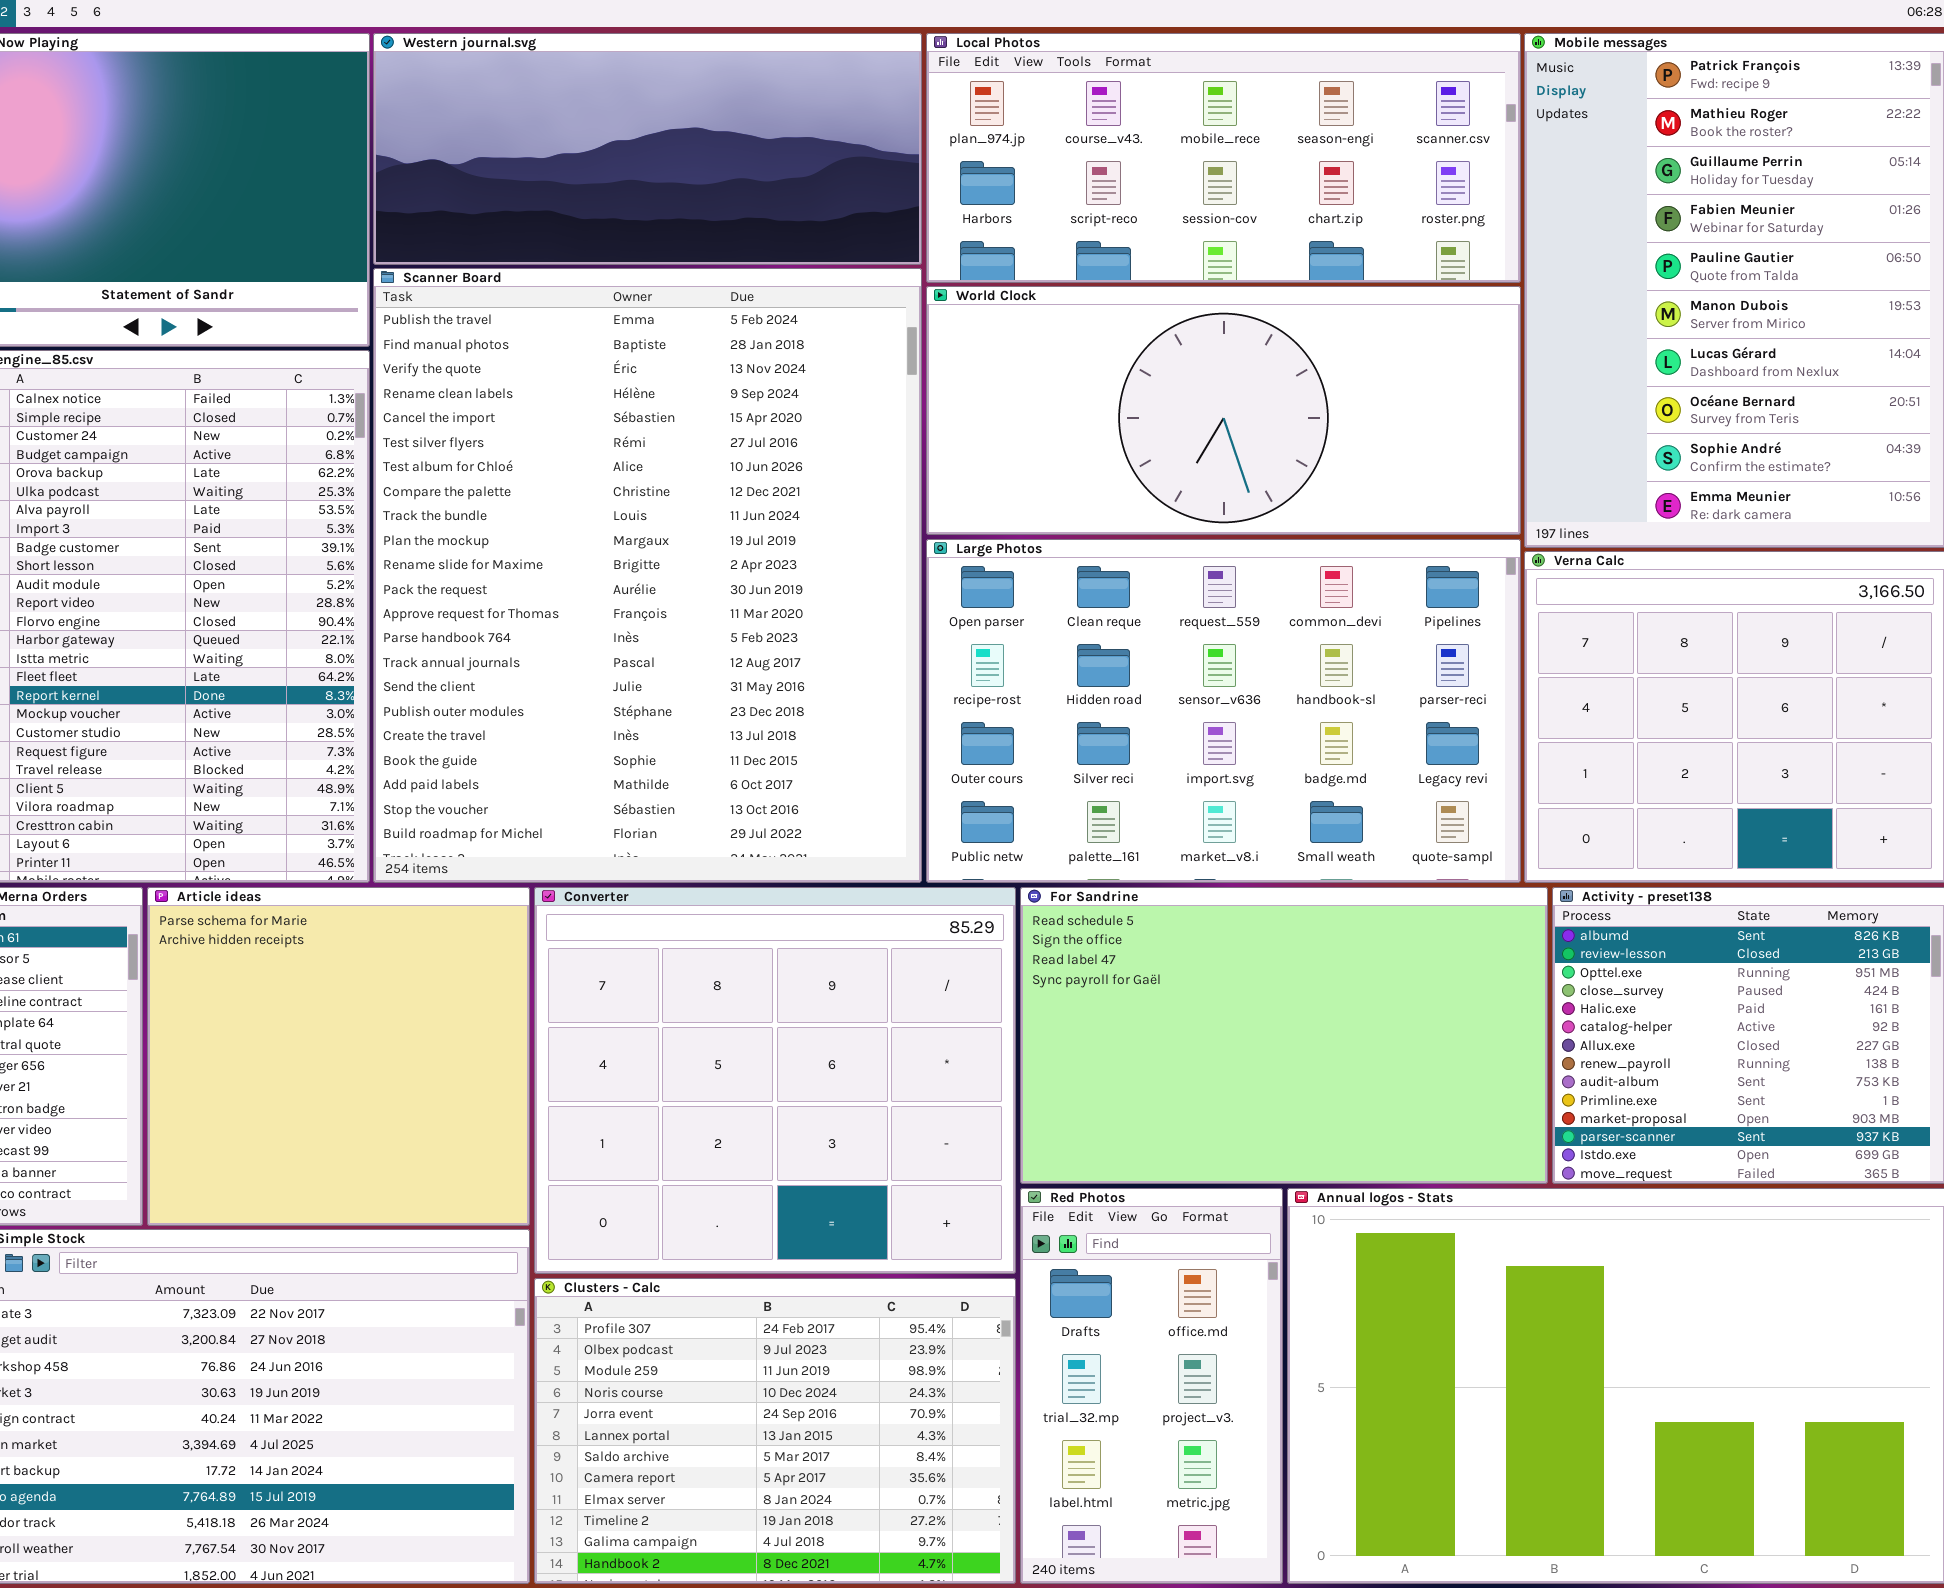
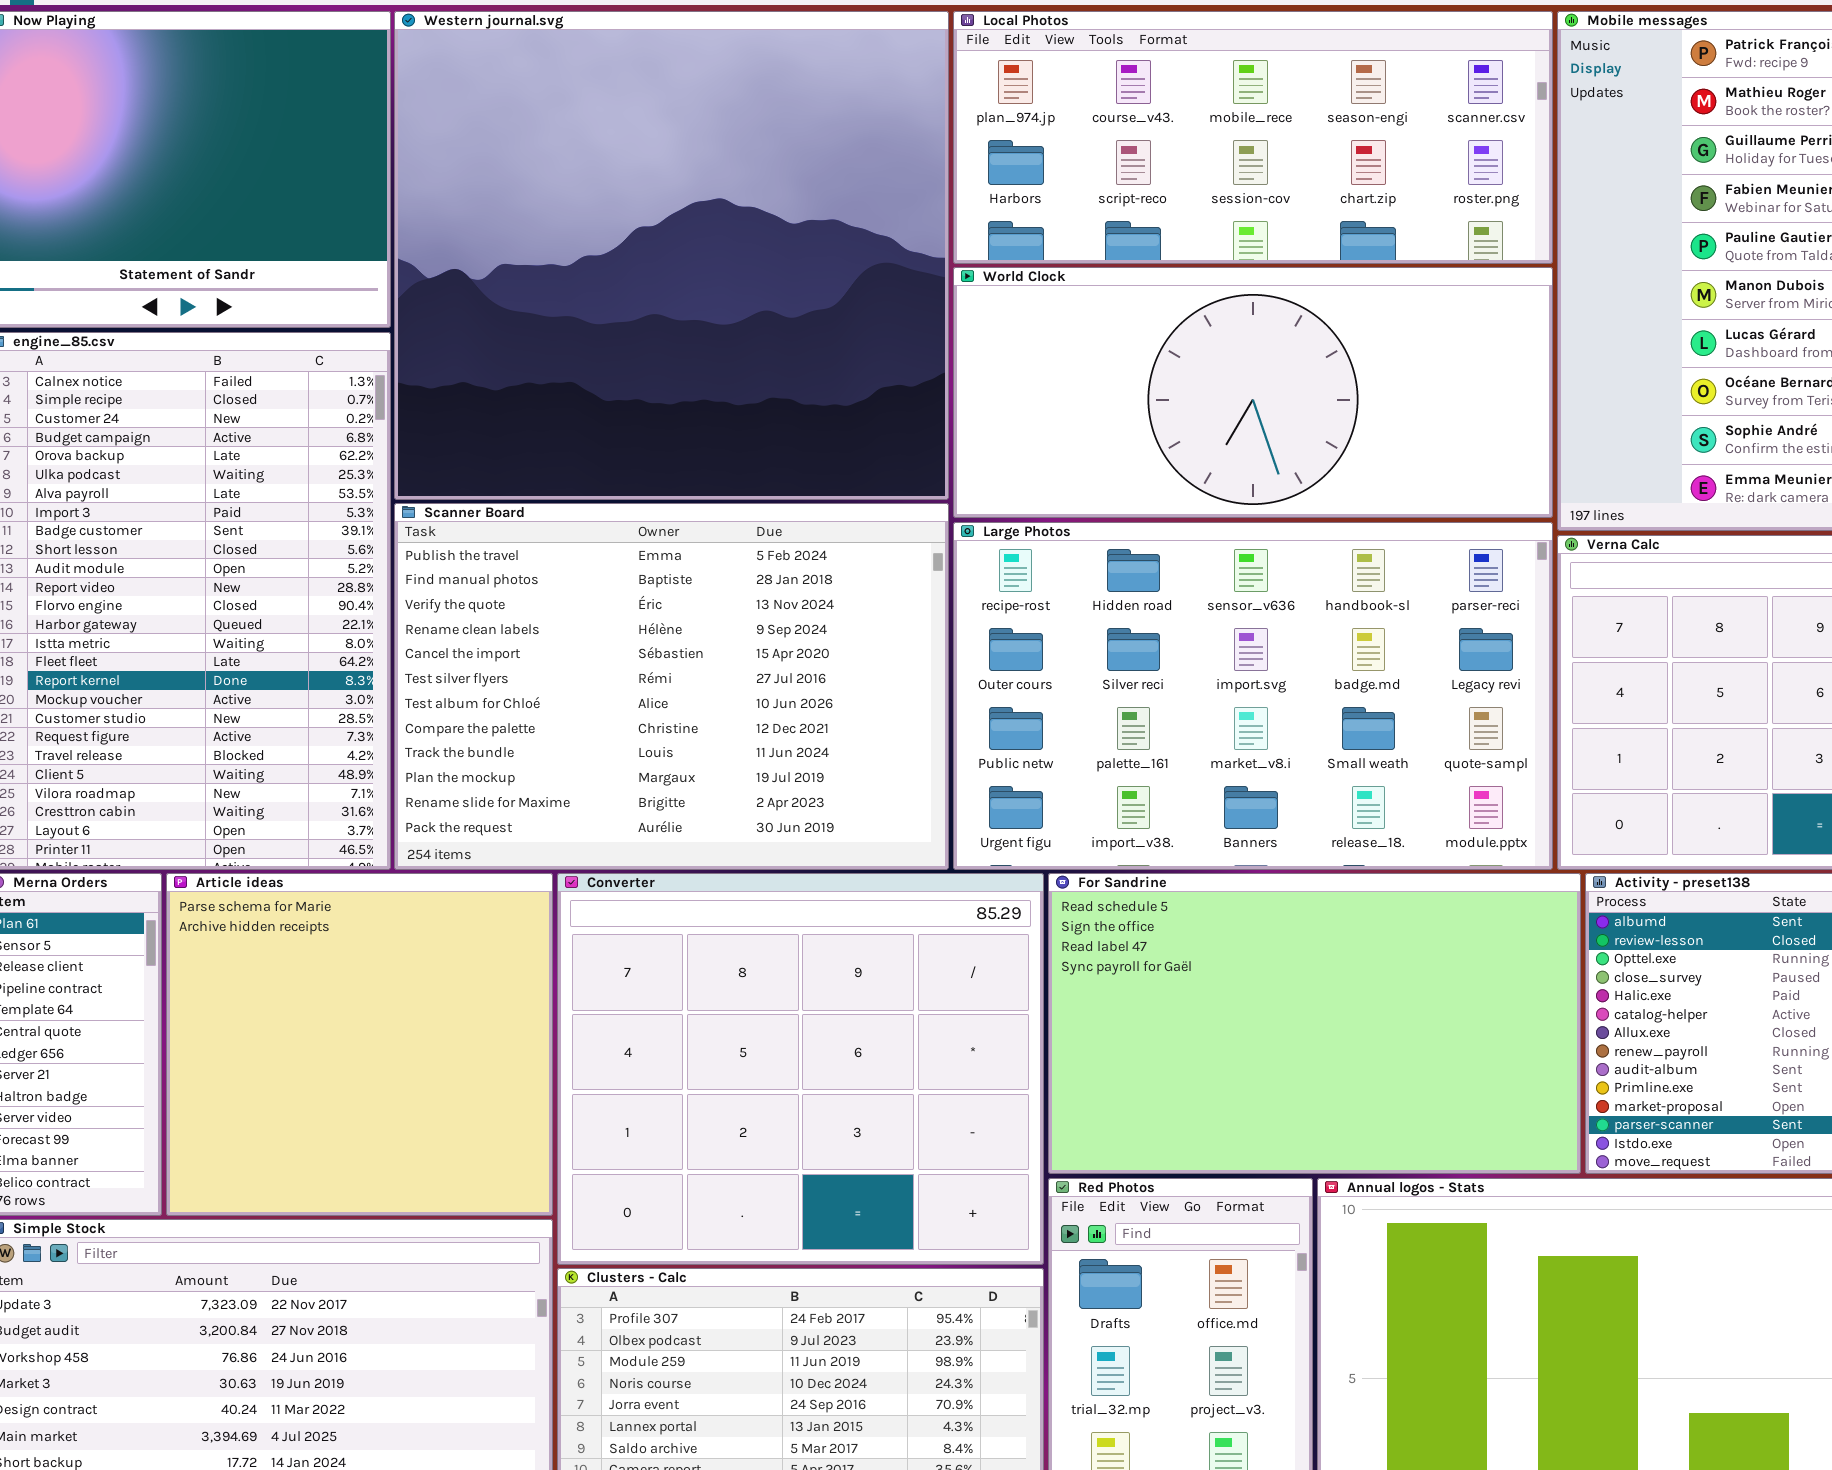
Western journal.svg: [373,33,922,265] -> [394,11,949,500], resized
Scanner Board: [373,268,922,883] -> [394,503,949,870], resized
Large Photos: [926,539,1521,883] -> [953,522,1553,870], scrolled down 1 row

